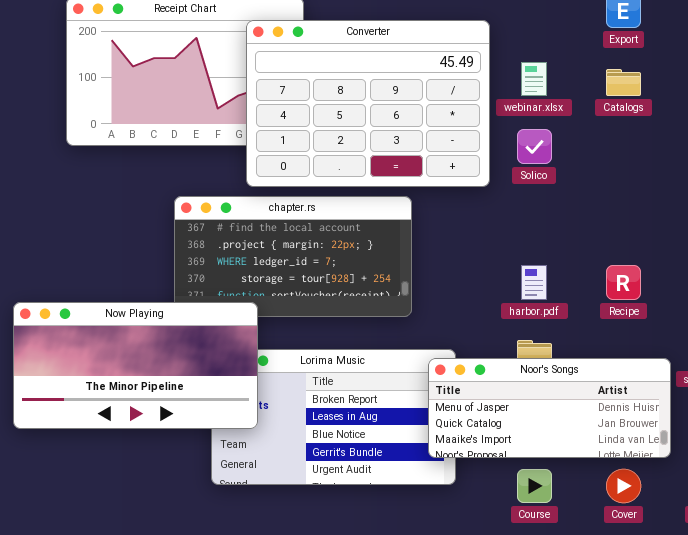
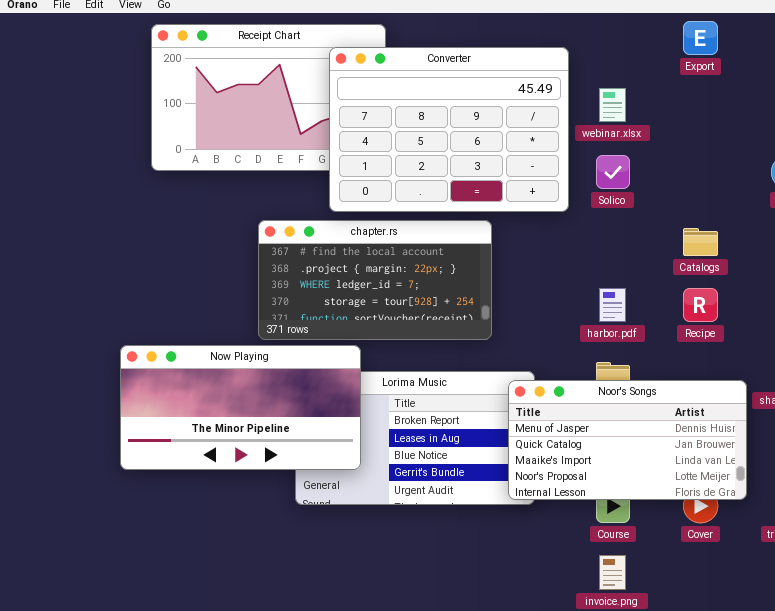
Catalogs: [606,69,641,96] -> [683,228,718,256], moved
Now Playing: [13,302,258,429] -> [120,345,361,470], moved
Noor's Songs: [428,358,671,458] -> [508,380,747,500], resized

